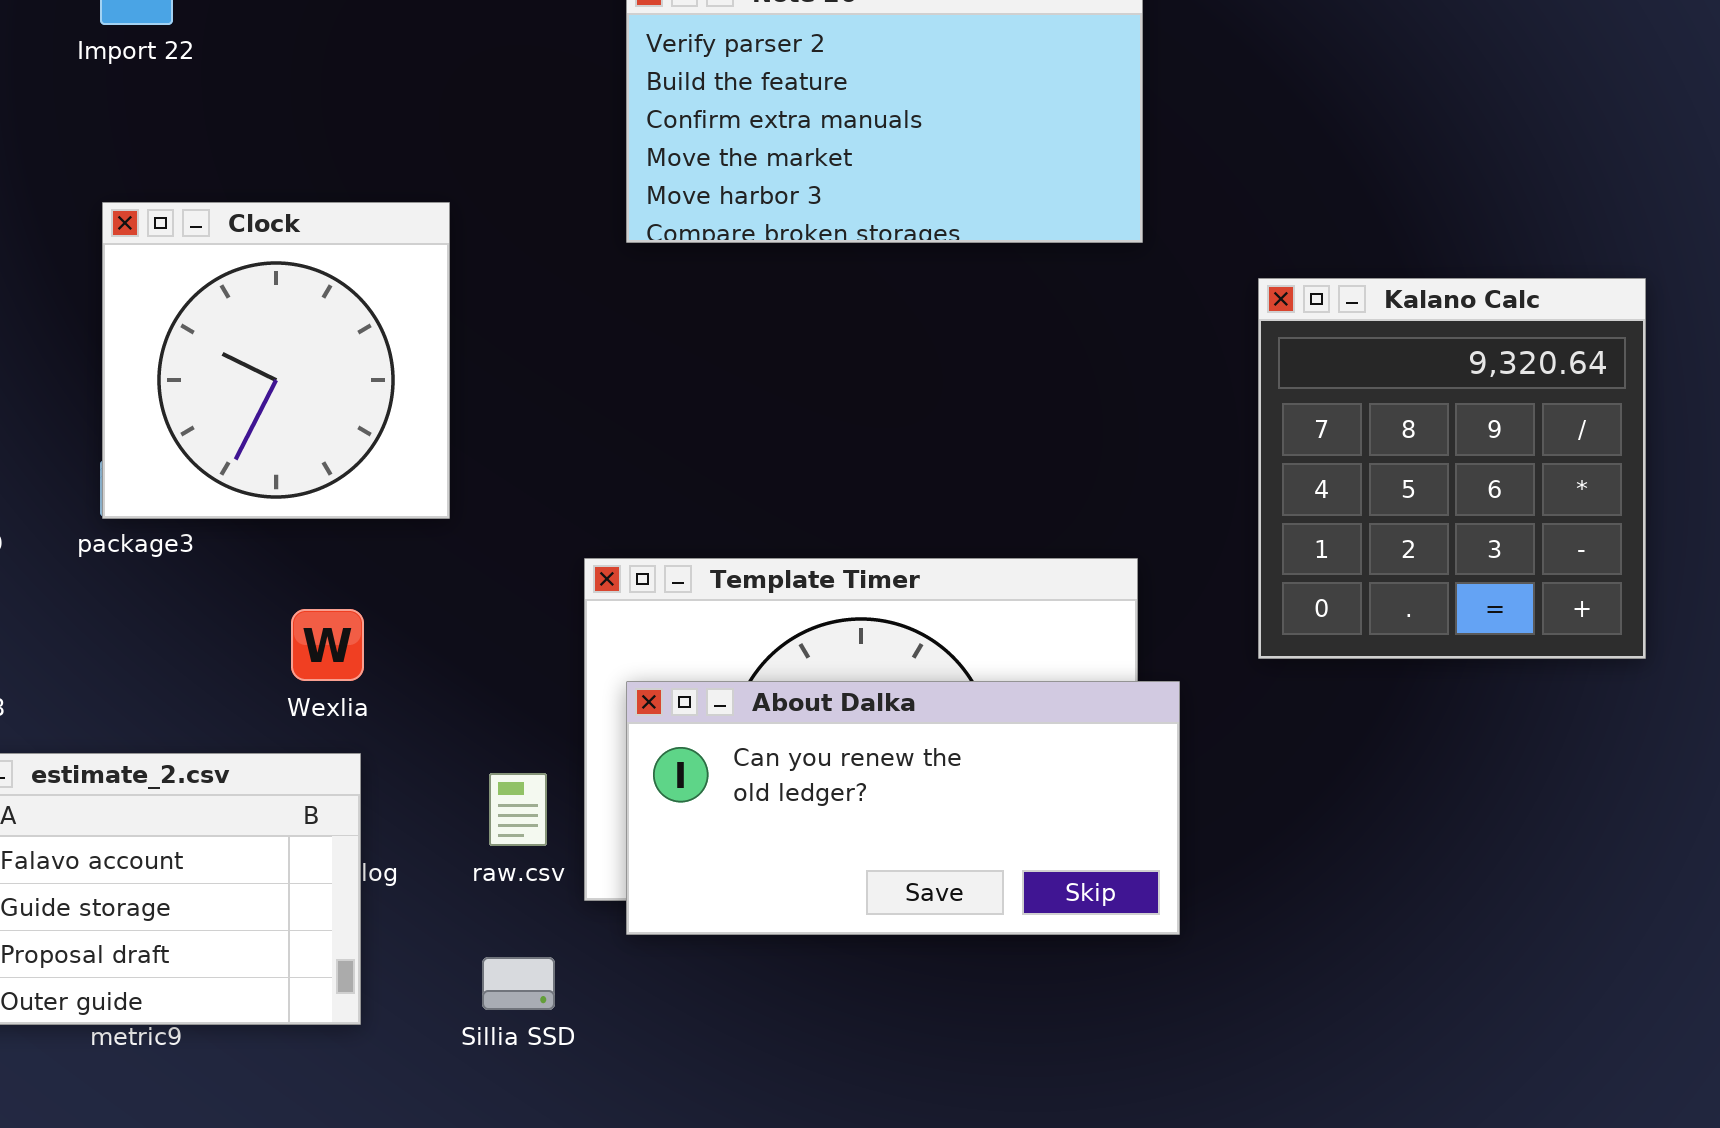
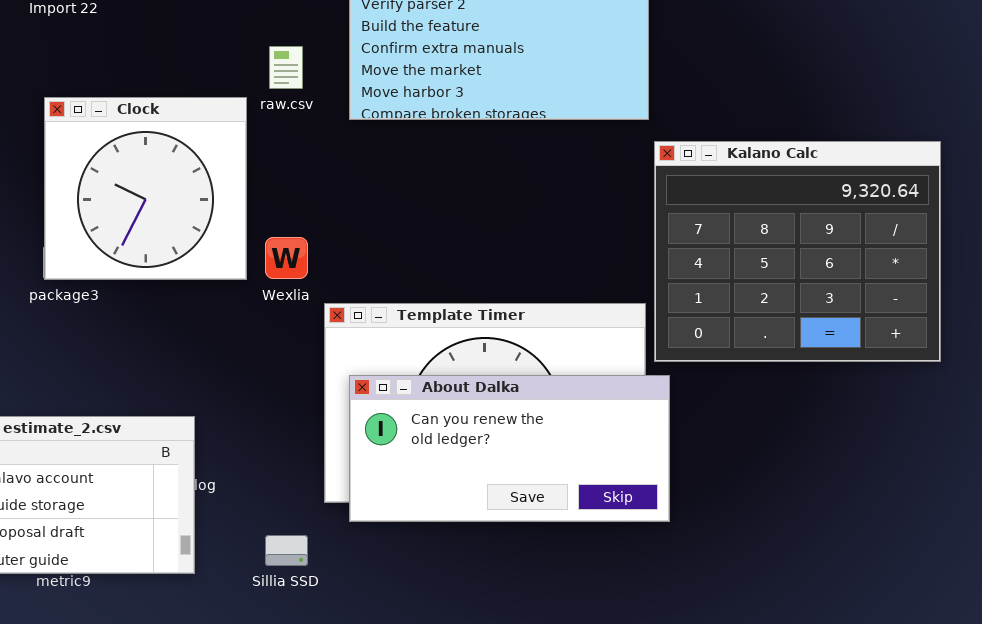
Kalano Calc: [1258,278,1646,659] -> [654,141,941,362], resized
Wexlia: [291,609,364,681] -> [265,237,308,279], moved
raw.csv: [489,773,547,846] -> [269,46,303,89], moved

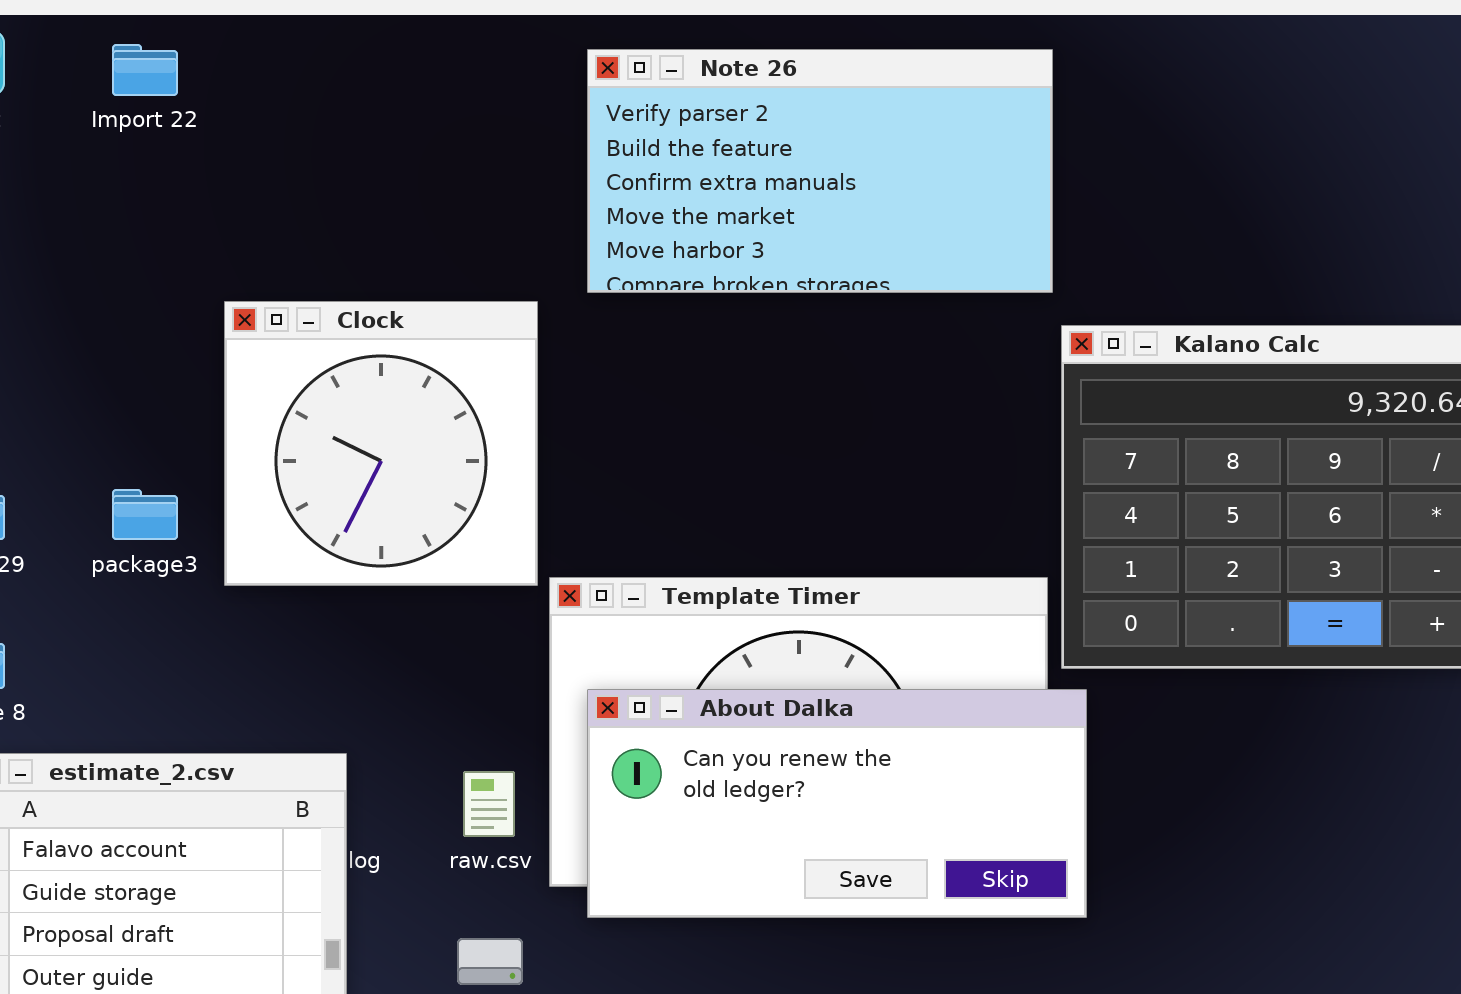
raw.csv: [269,46,303,89] -> [463,771,515,837], moved
Clock: [44,97,247,280] -> [224,301,538,586], moved

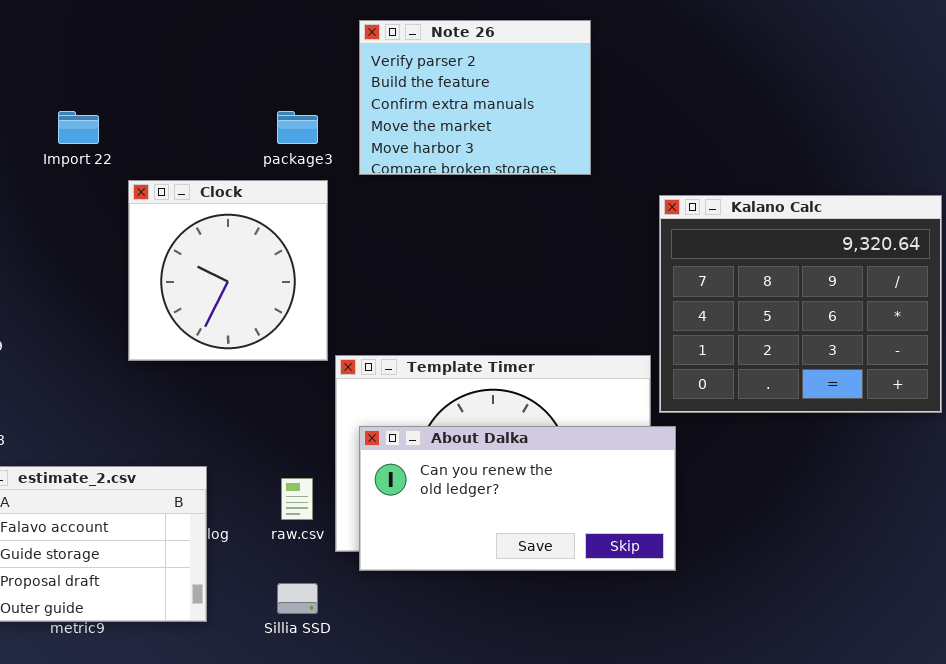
Import 22: [112,44,178,96] -> [58,111,99,144], moved
Note 26: [587,49,1053,293] -> [359,20,591,175], resized
package3: [112,489,178,540] -> [277,111,318,144], moved

